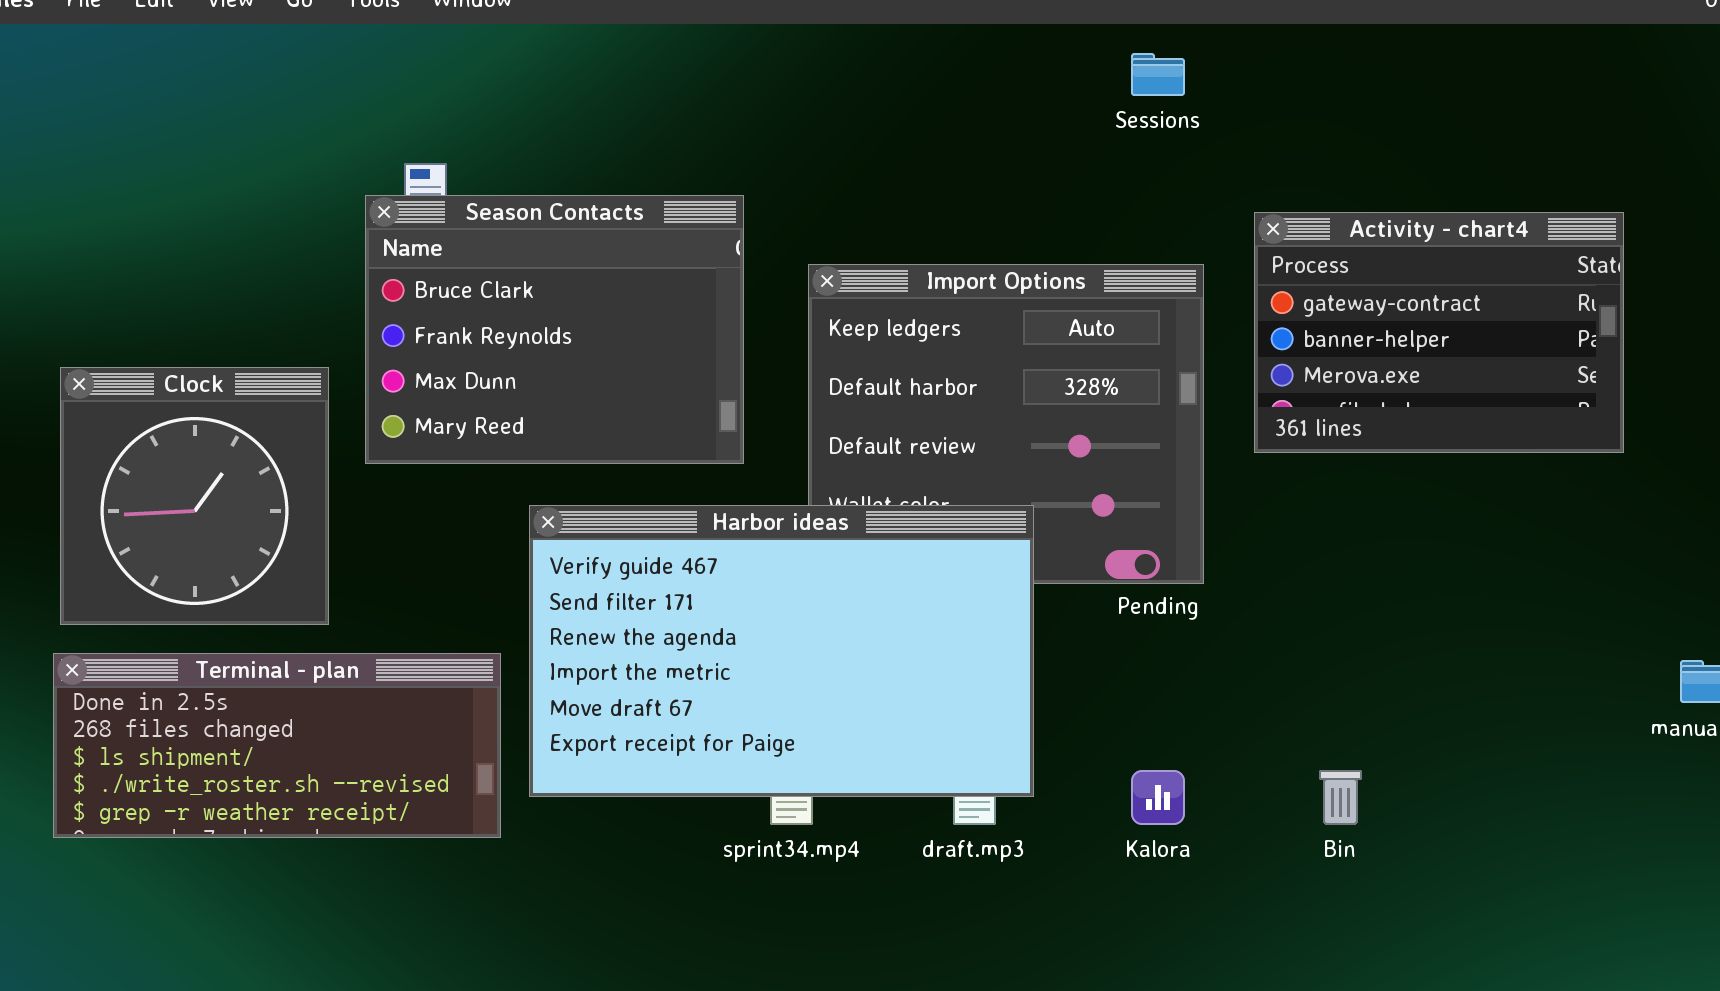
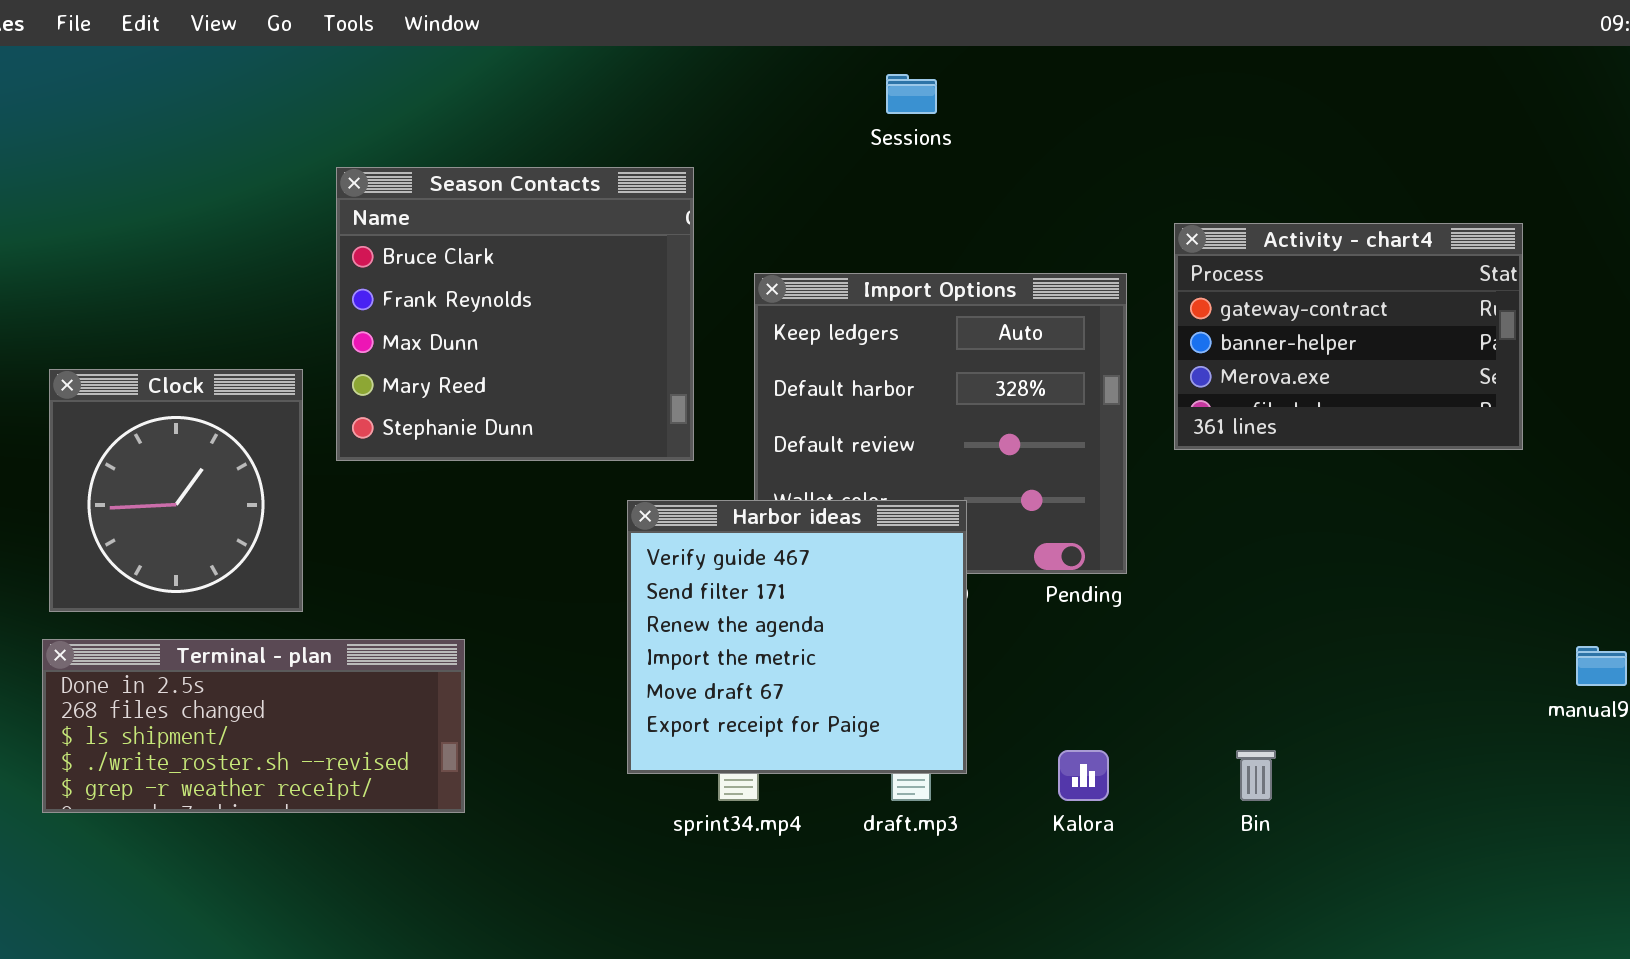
Sessions: [1131,53,1185,96] -> [886,74,937,114], moved
Season Contacts: [365,195,744,464] -> [336,167,694,461], resized
Harbor ideas: [529,505,1034,797] -> [627,500,967,774], resized

